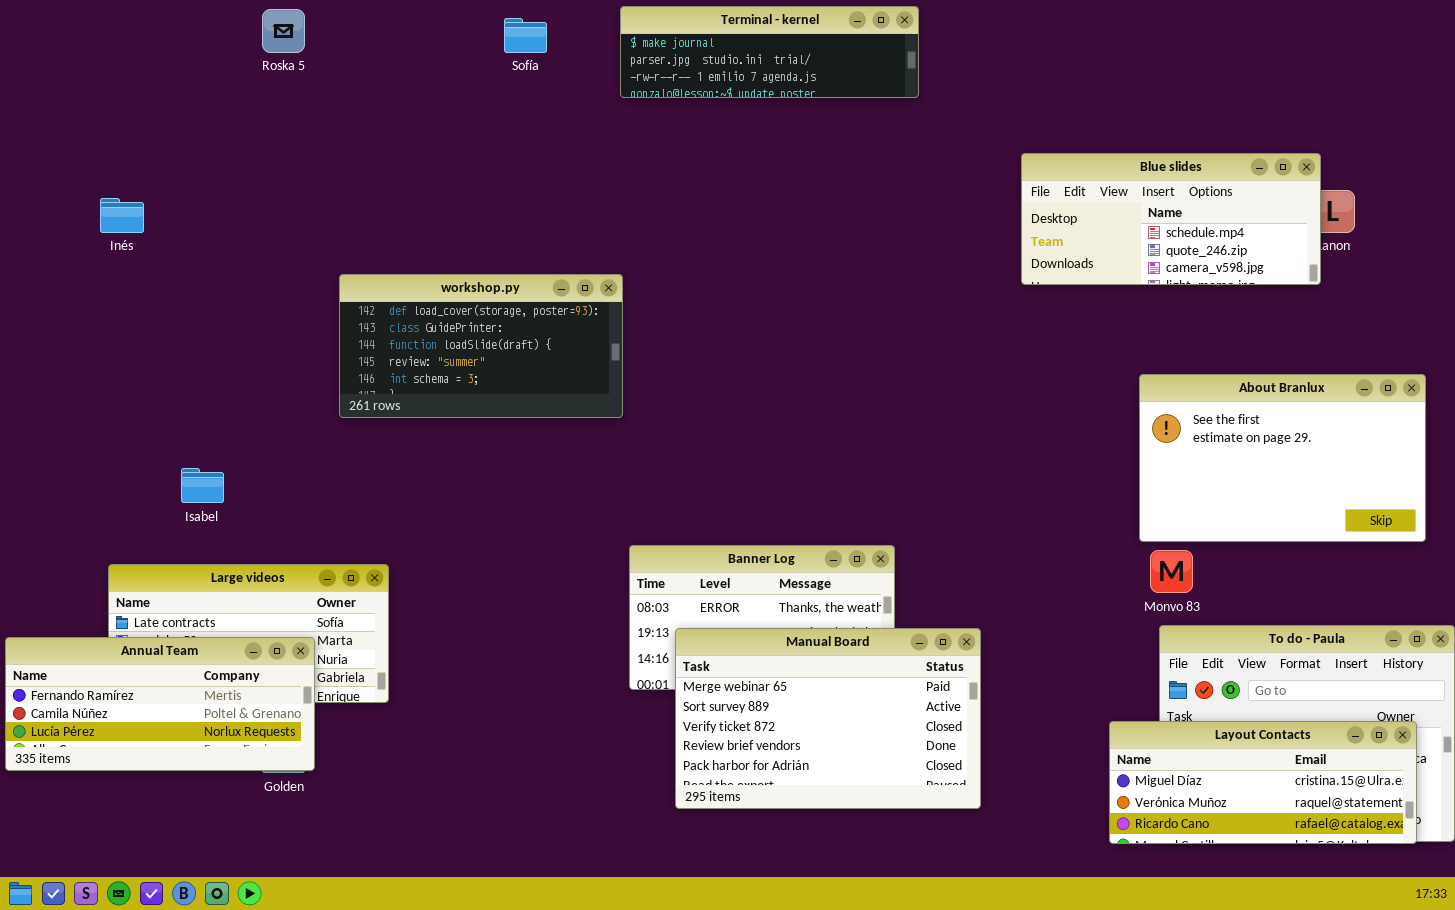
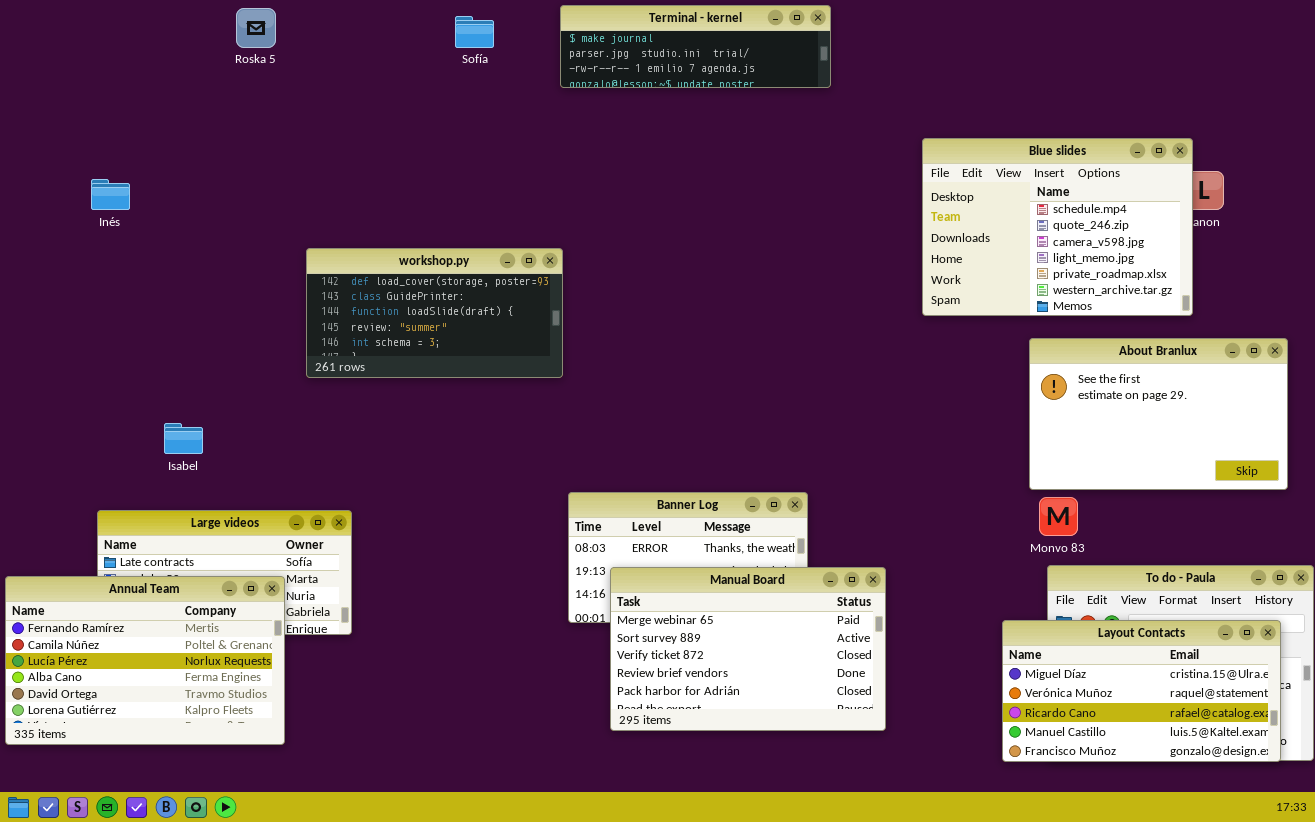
Blue slides: [1021,153,1321,285] -> [922,138,1193,316], resized
Annual Team: [5,637,315,771] -> [5,576,285,745], resized
Layout Contacts: [1109,721,1417,844] -> [1002,620,1281,762], resized

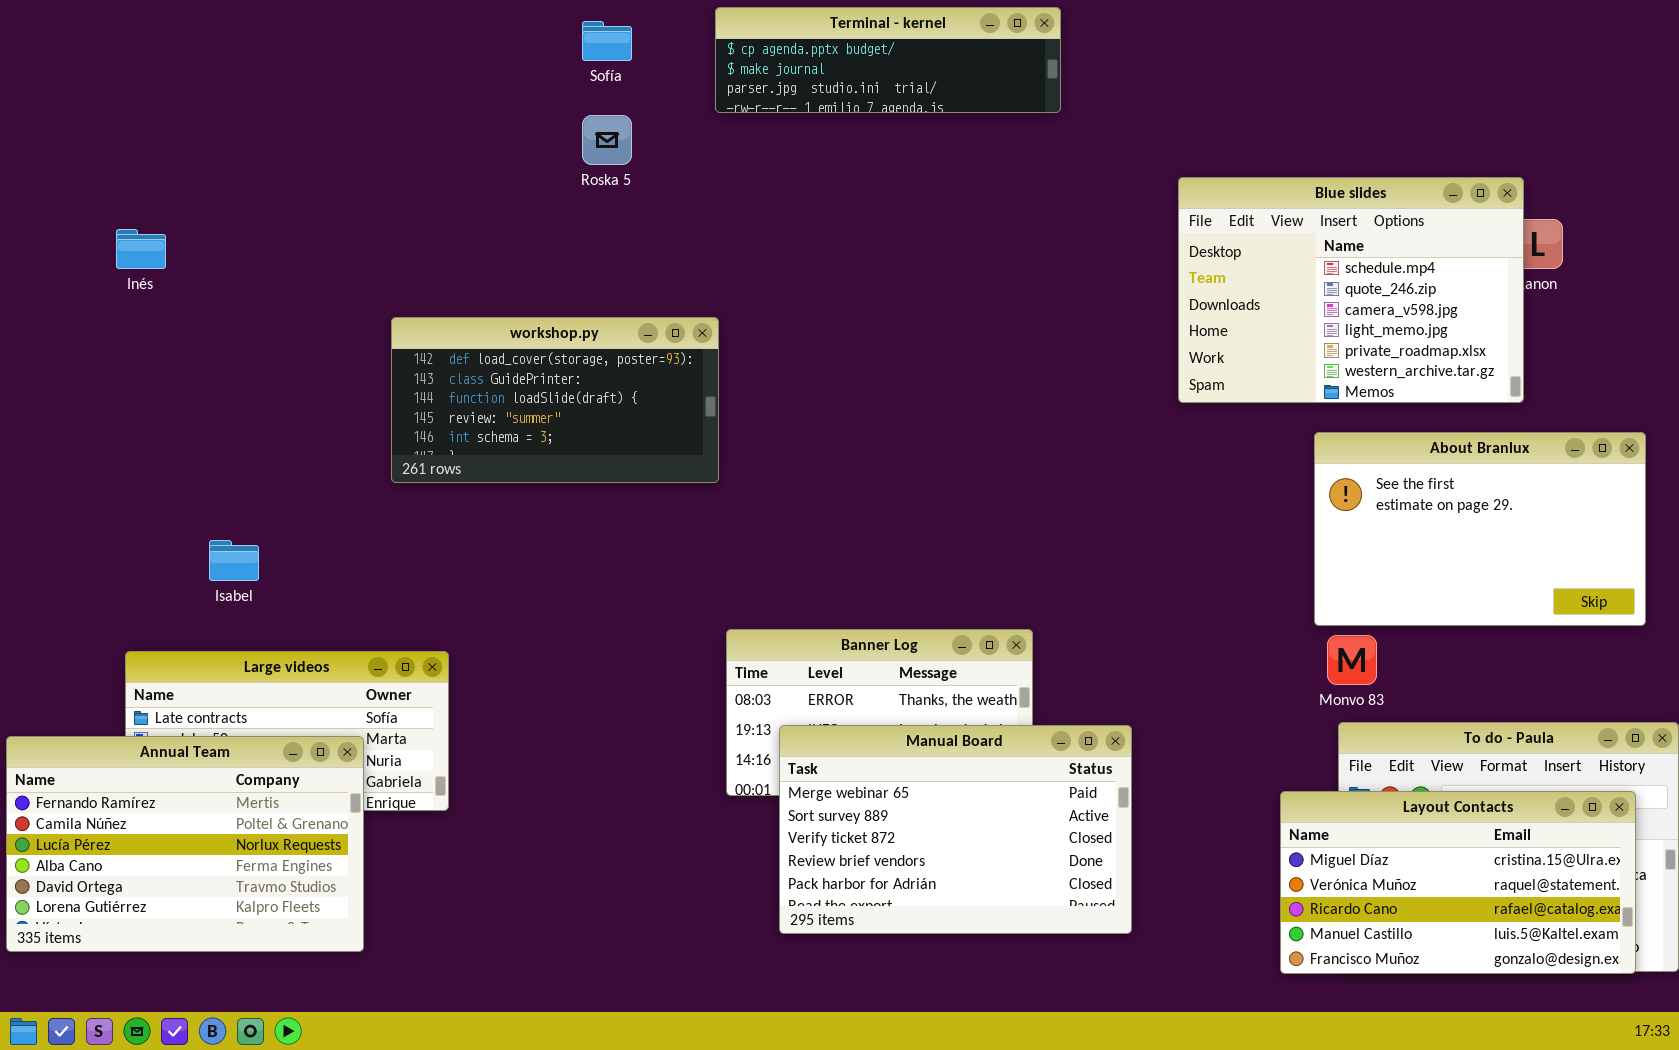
Terminal - kernel: [560,5,831,88] -> [715,7,1061,113], scrolled up 1 row
Roska 5: [236,8,276,48] -> [582,115,632,165], moved

